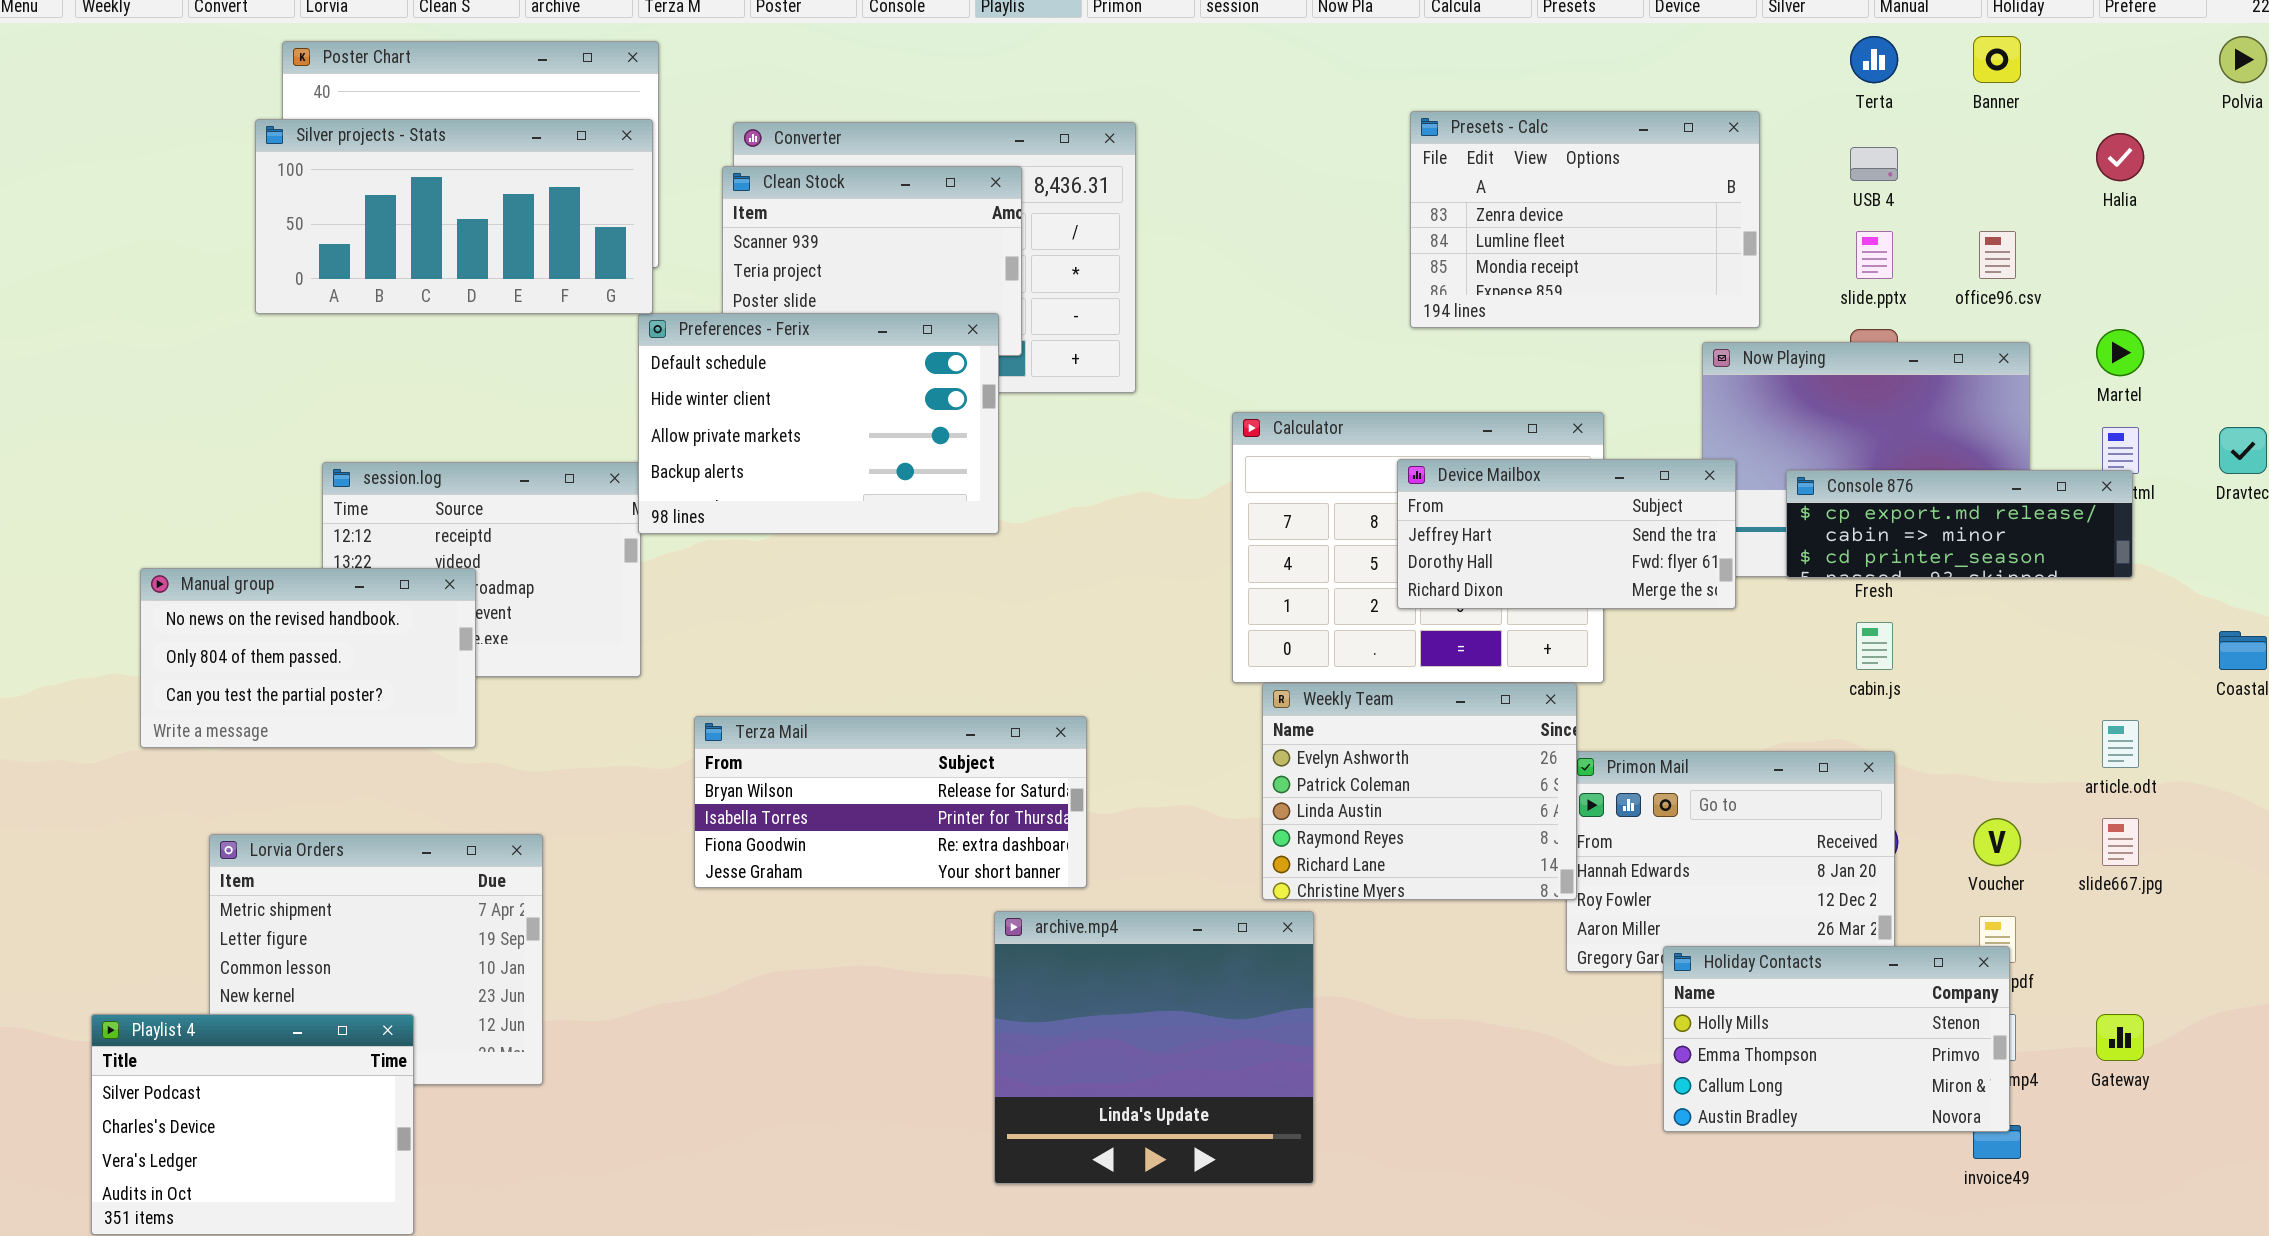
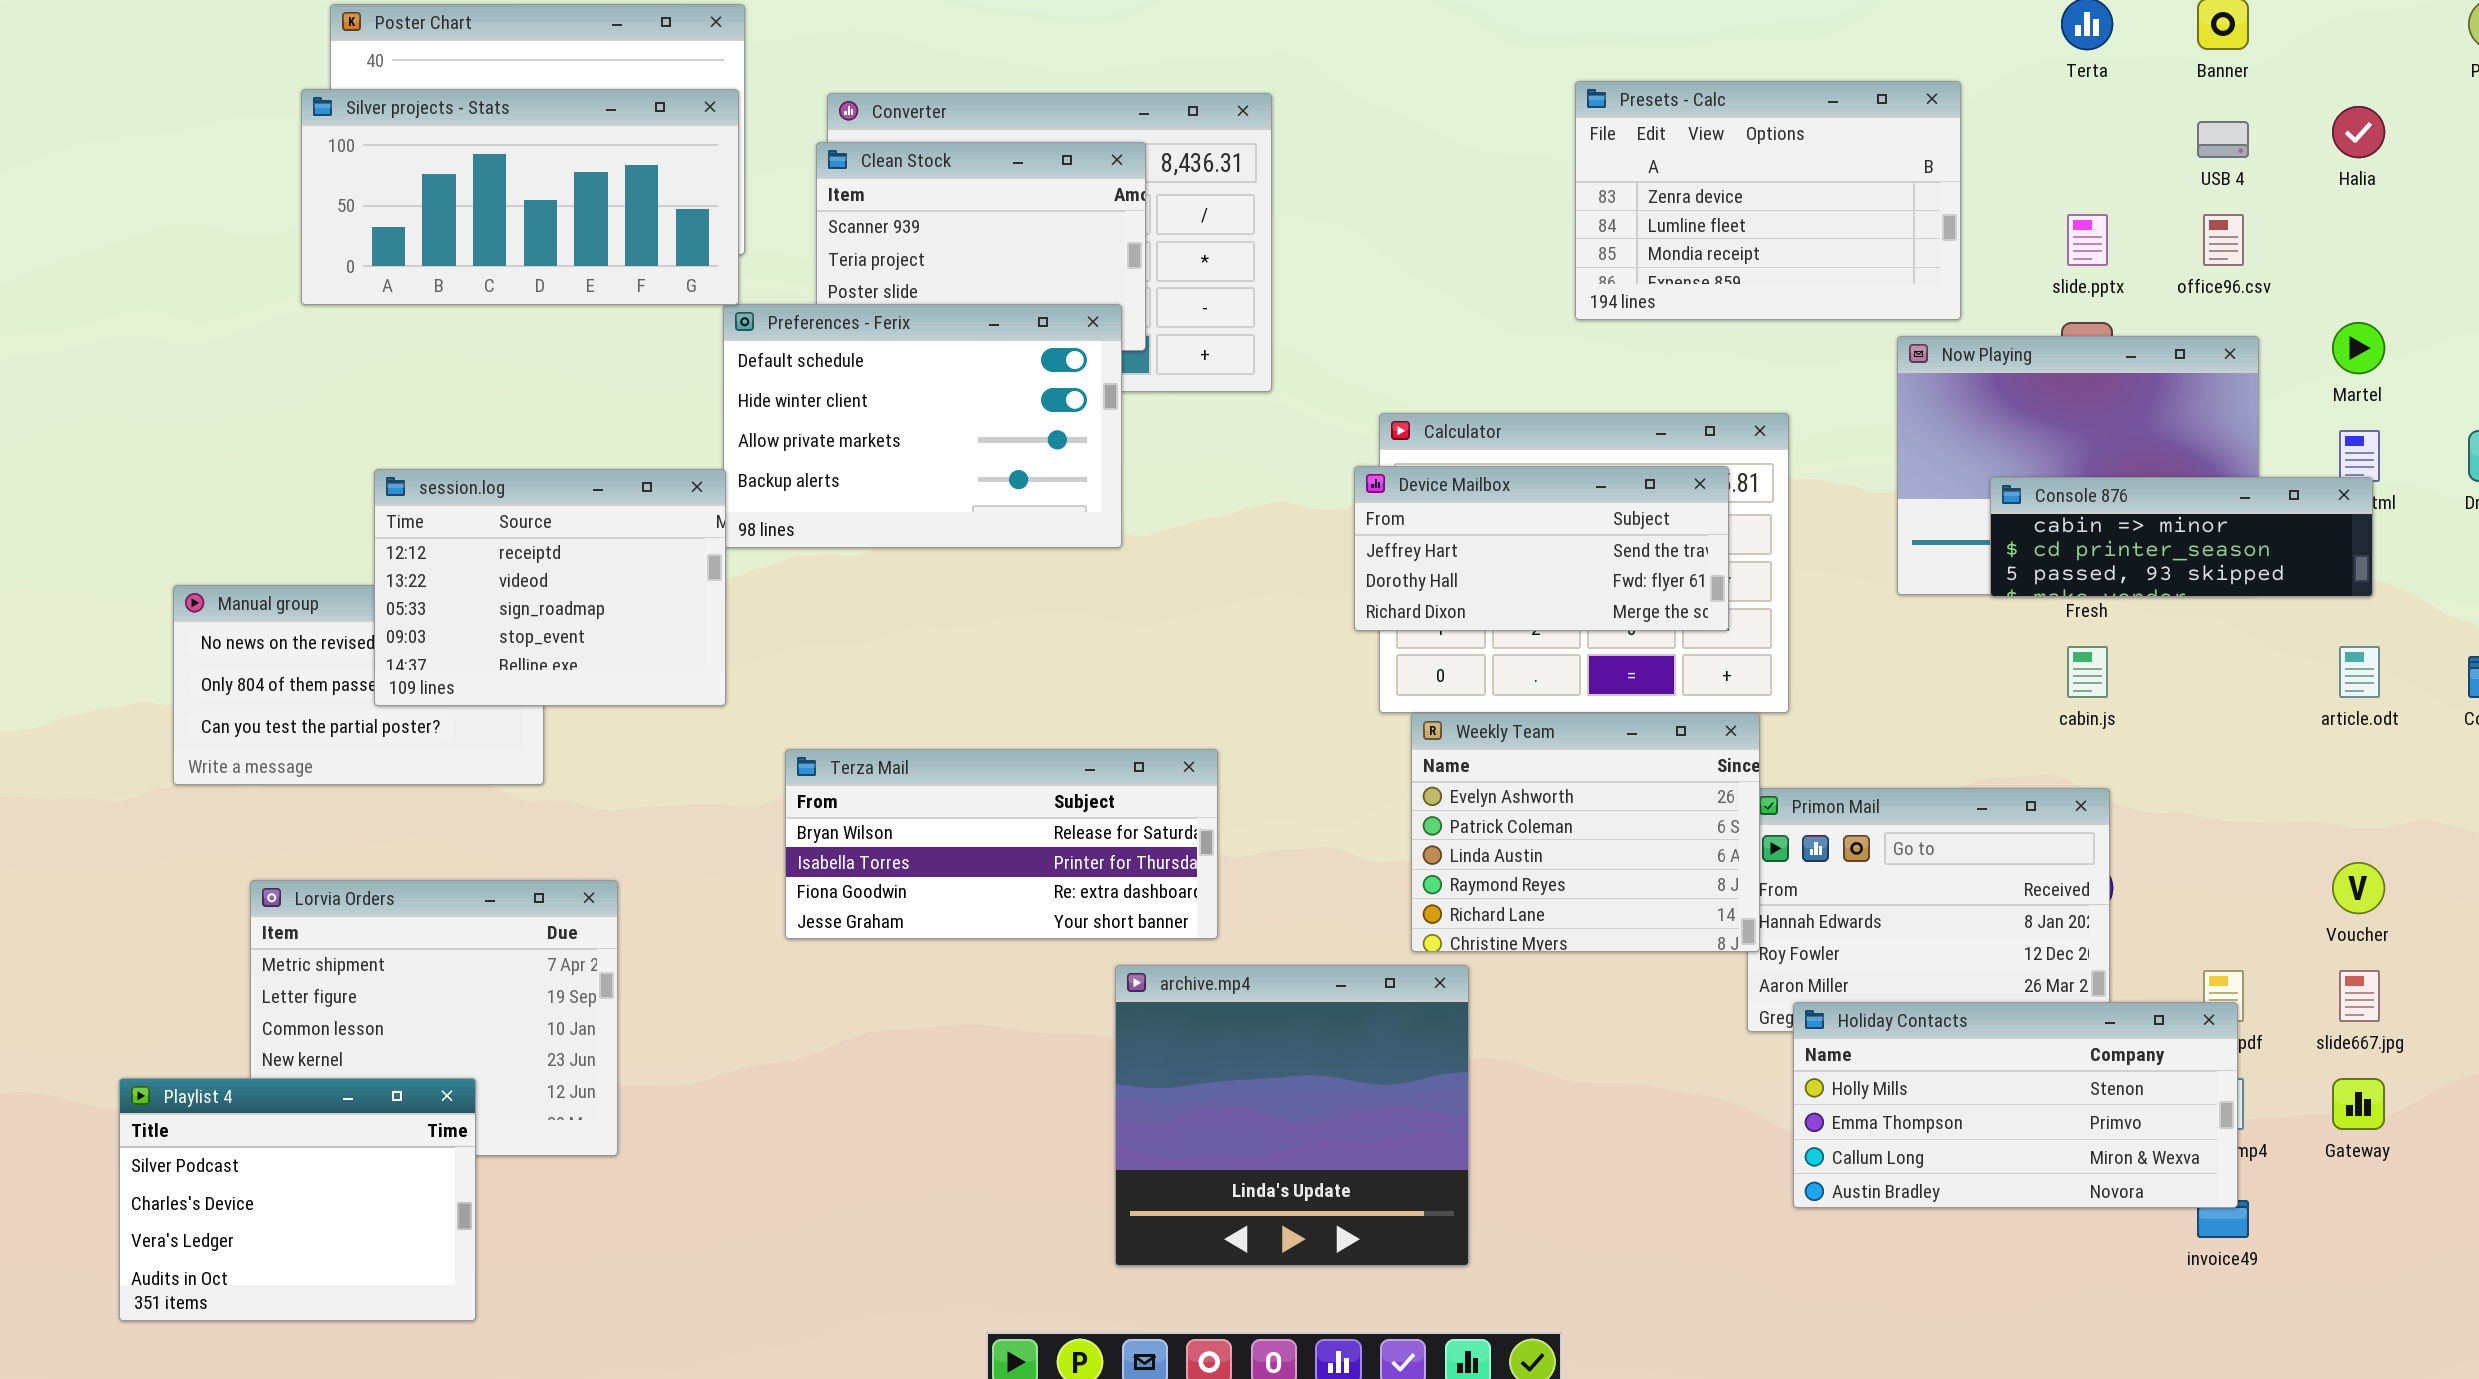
USB 4: [1850,147,1898,181] -> [2197,121,2249,158], moved
Device Mailbox: [1397,459,1736,609] -> [1354,466,1729,631], moved
session.log: [322,462,641,677] -> [374,469,726,706], raised
Console 876: [1786,470,2133,578] -> [1990,477,2373,597], scrolled down 1 row
article.odt: [2102,720,2139,768] -> [2339,646,2380,698], moved
Voucher: [1973,818,2021,866] -> [2332,862,2385,914], moved
slide667.jpg: [2102,818,2139,866] -> [2339,970,2380,1022], moved
Holiday Contacts: [1663,946,2010,1132] -> [1793,1002,2238,1208], resized

